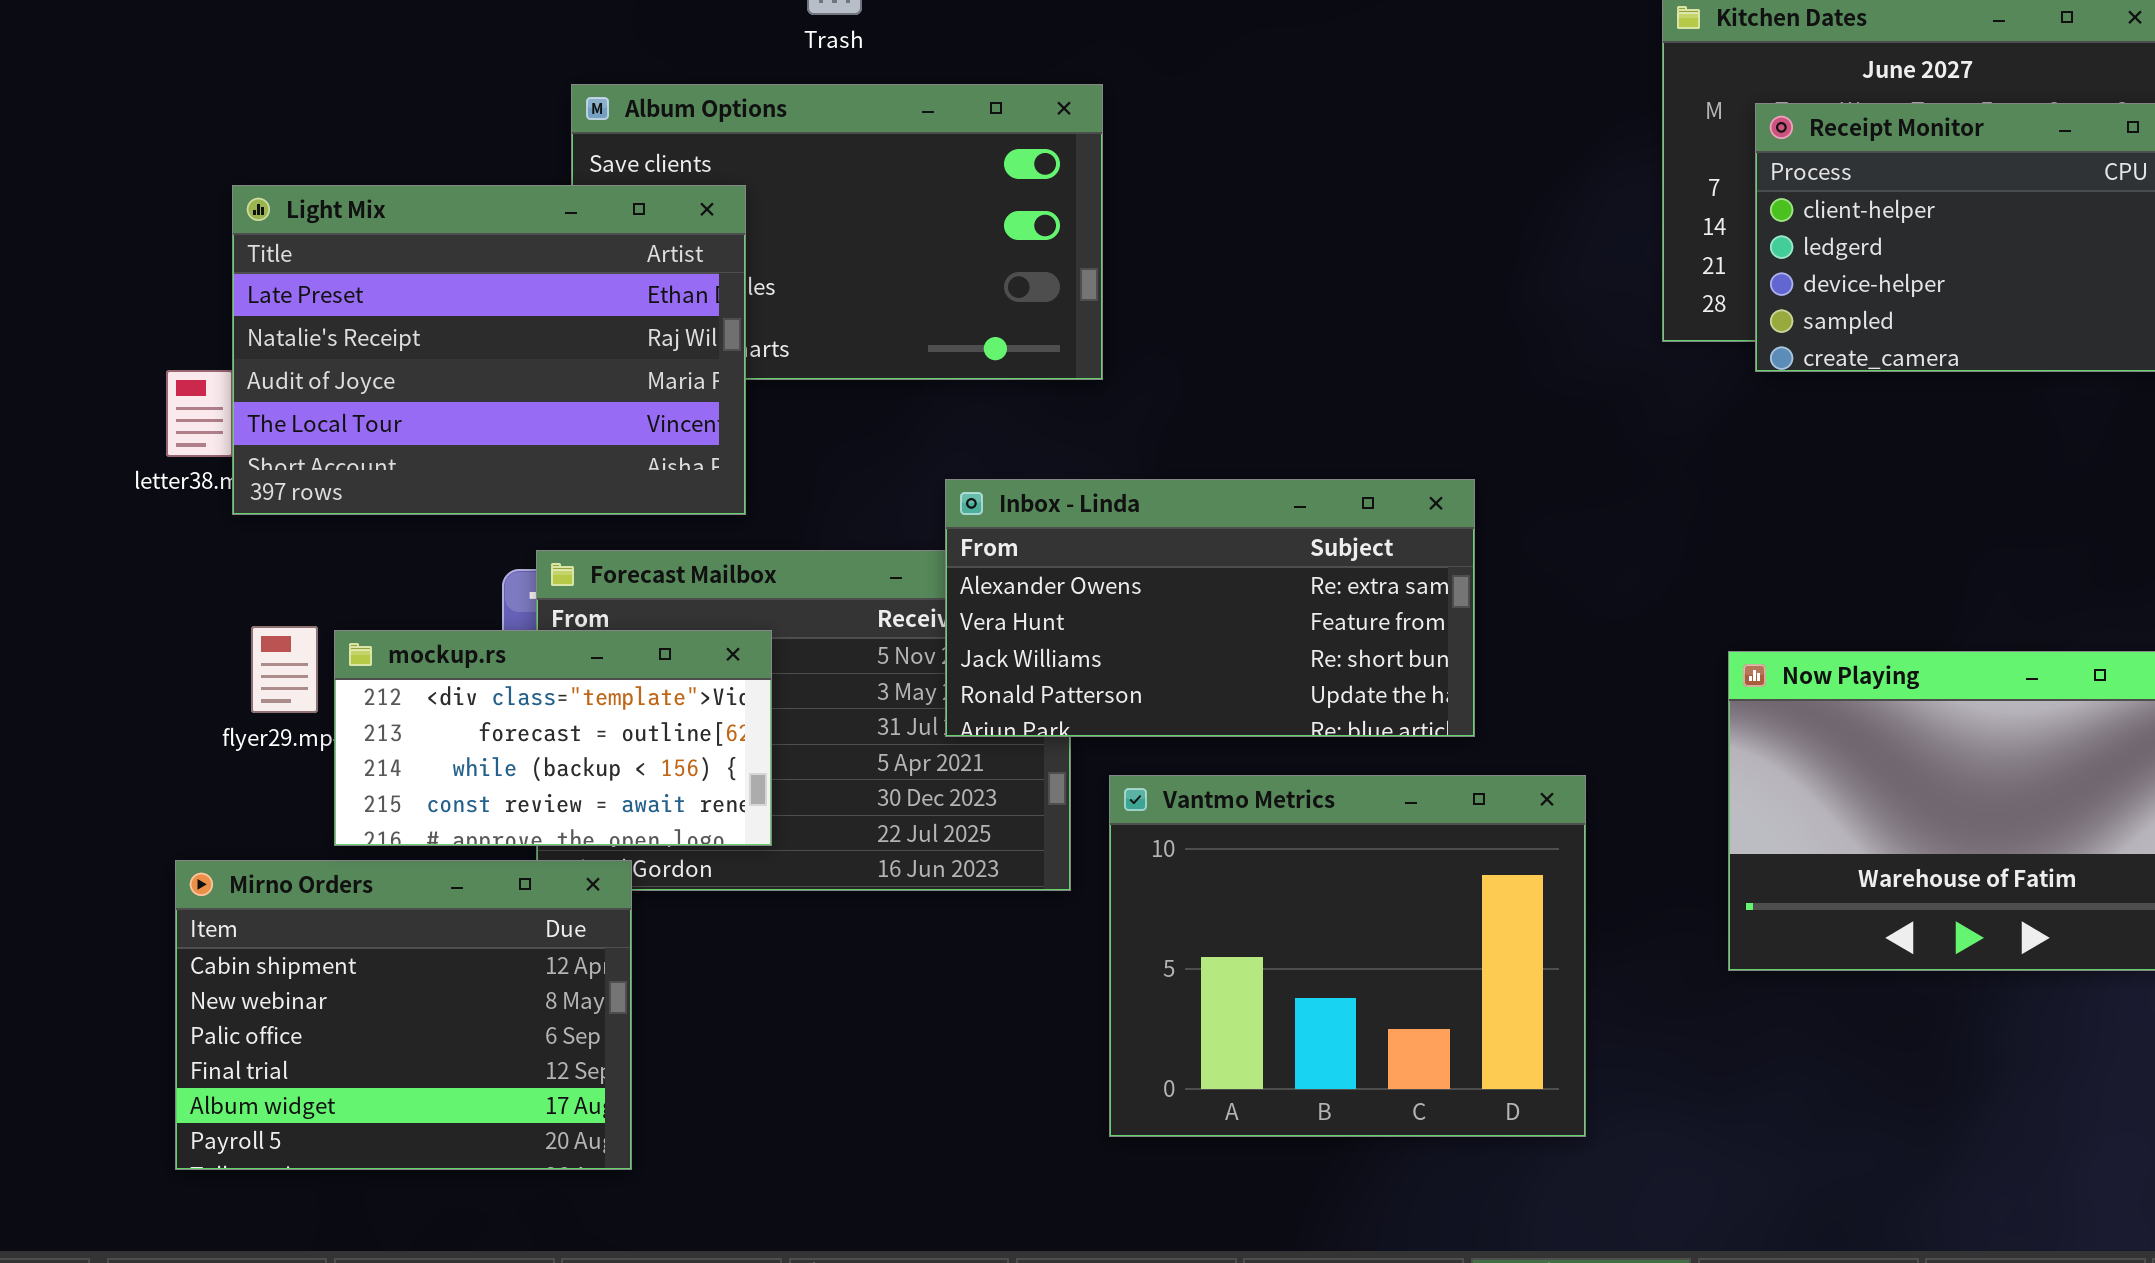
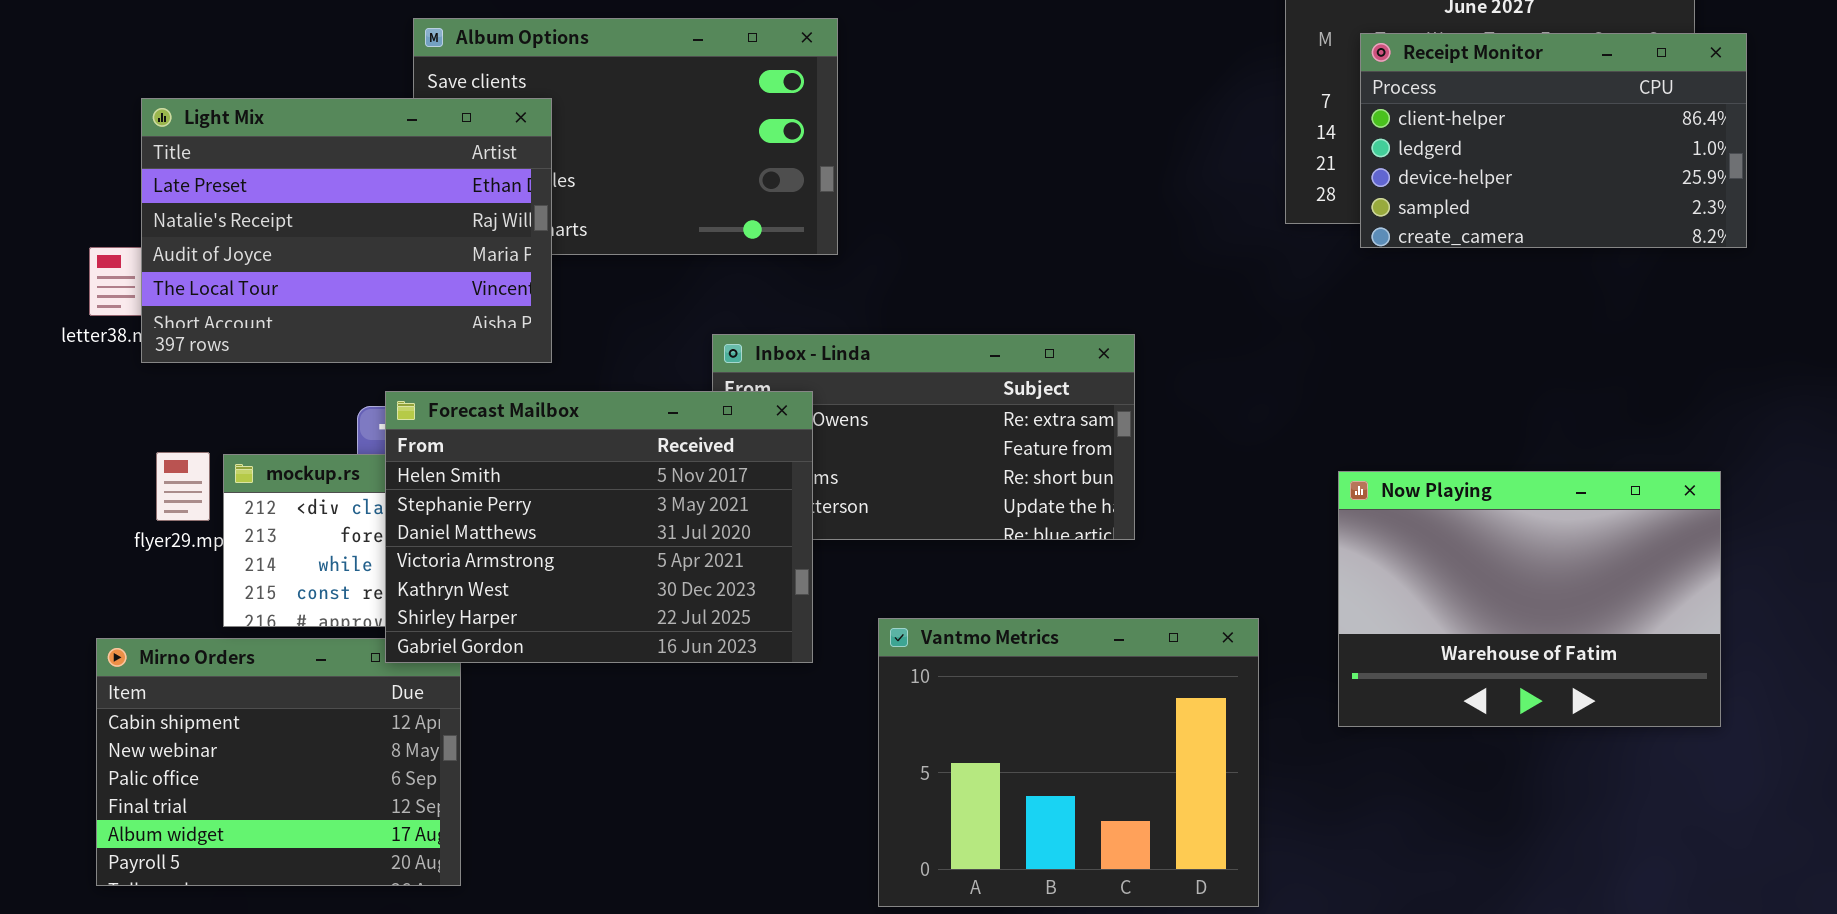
Forecast Mailbox: [536,550,1071,891] -> [385,391,813,663], raised
Vantmo Metrics: [1109,775,1586,1137] -> [878,618,1259,907], moved

